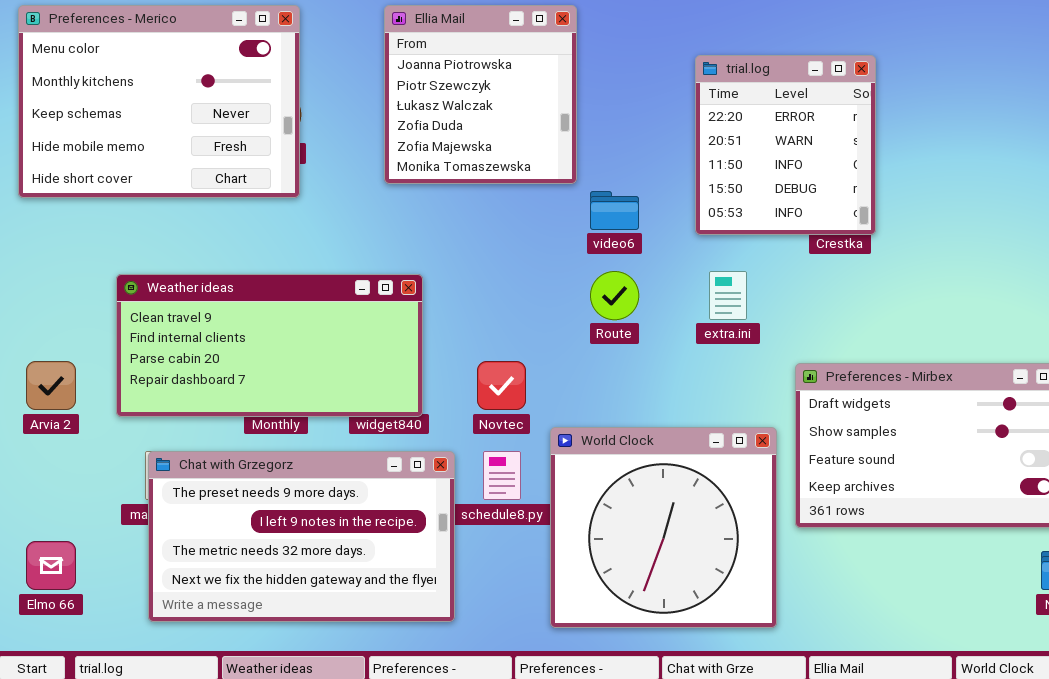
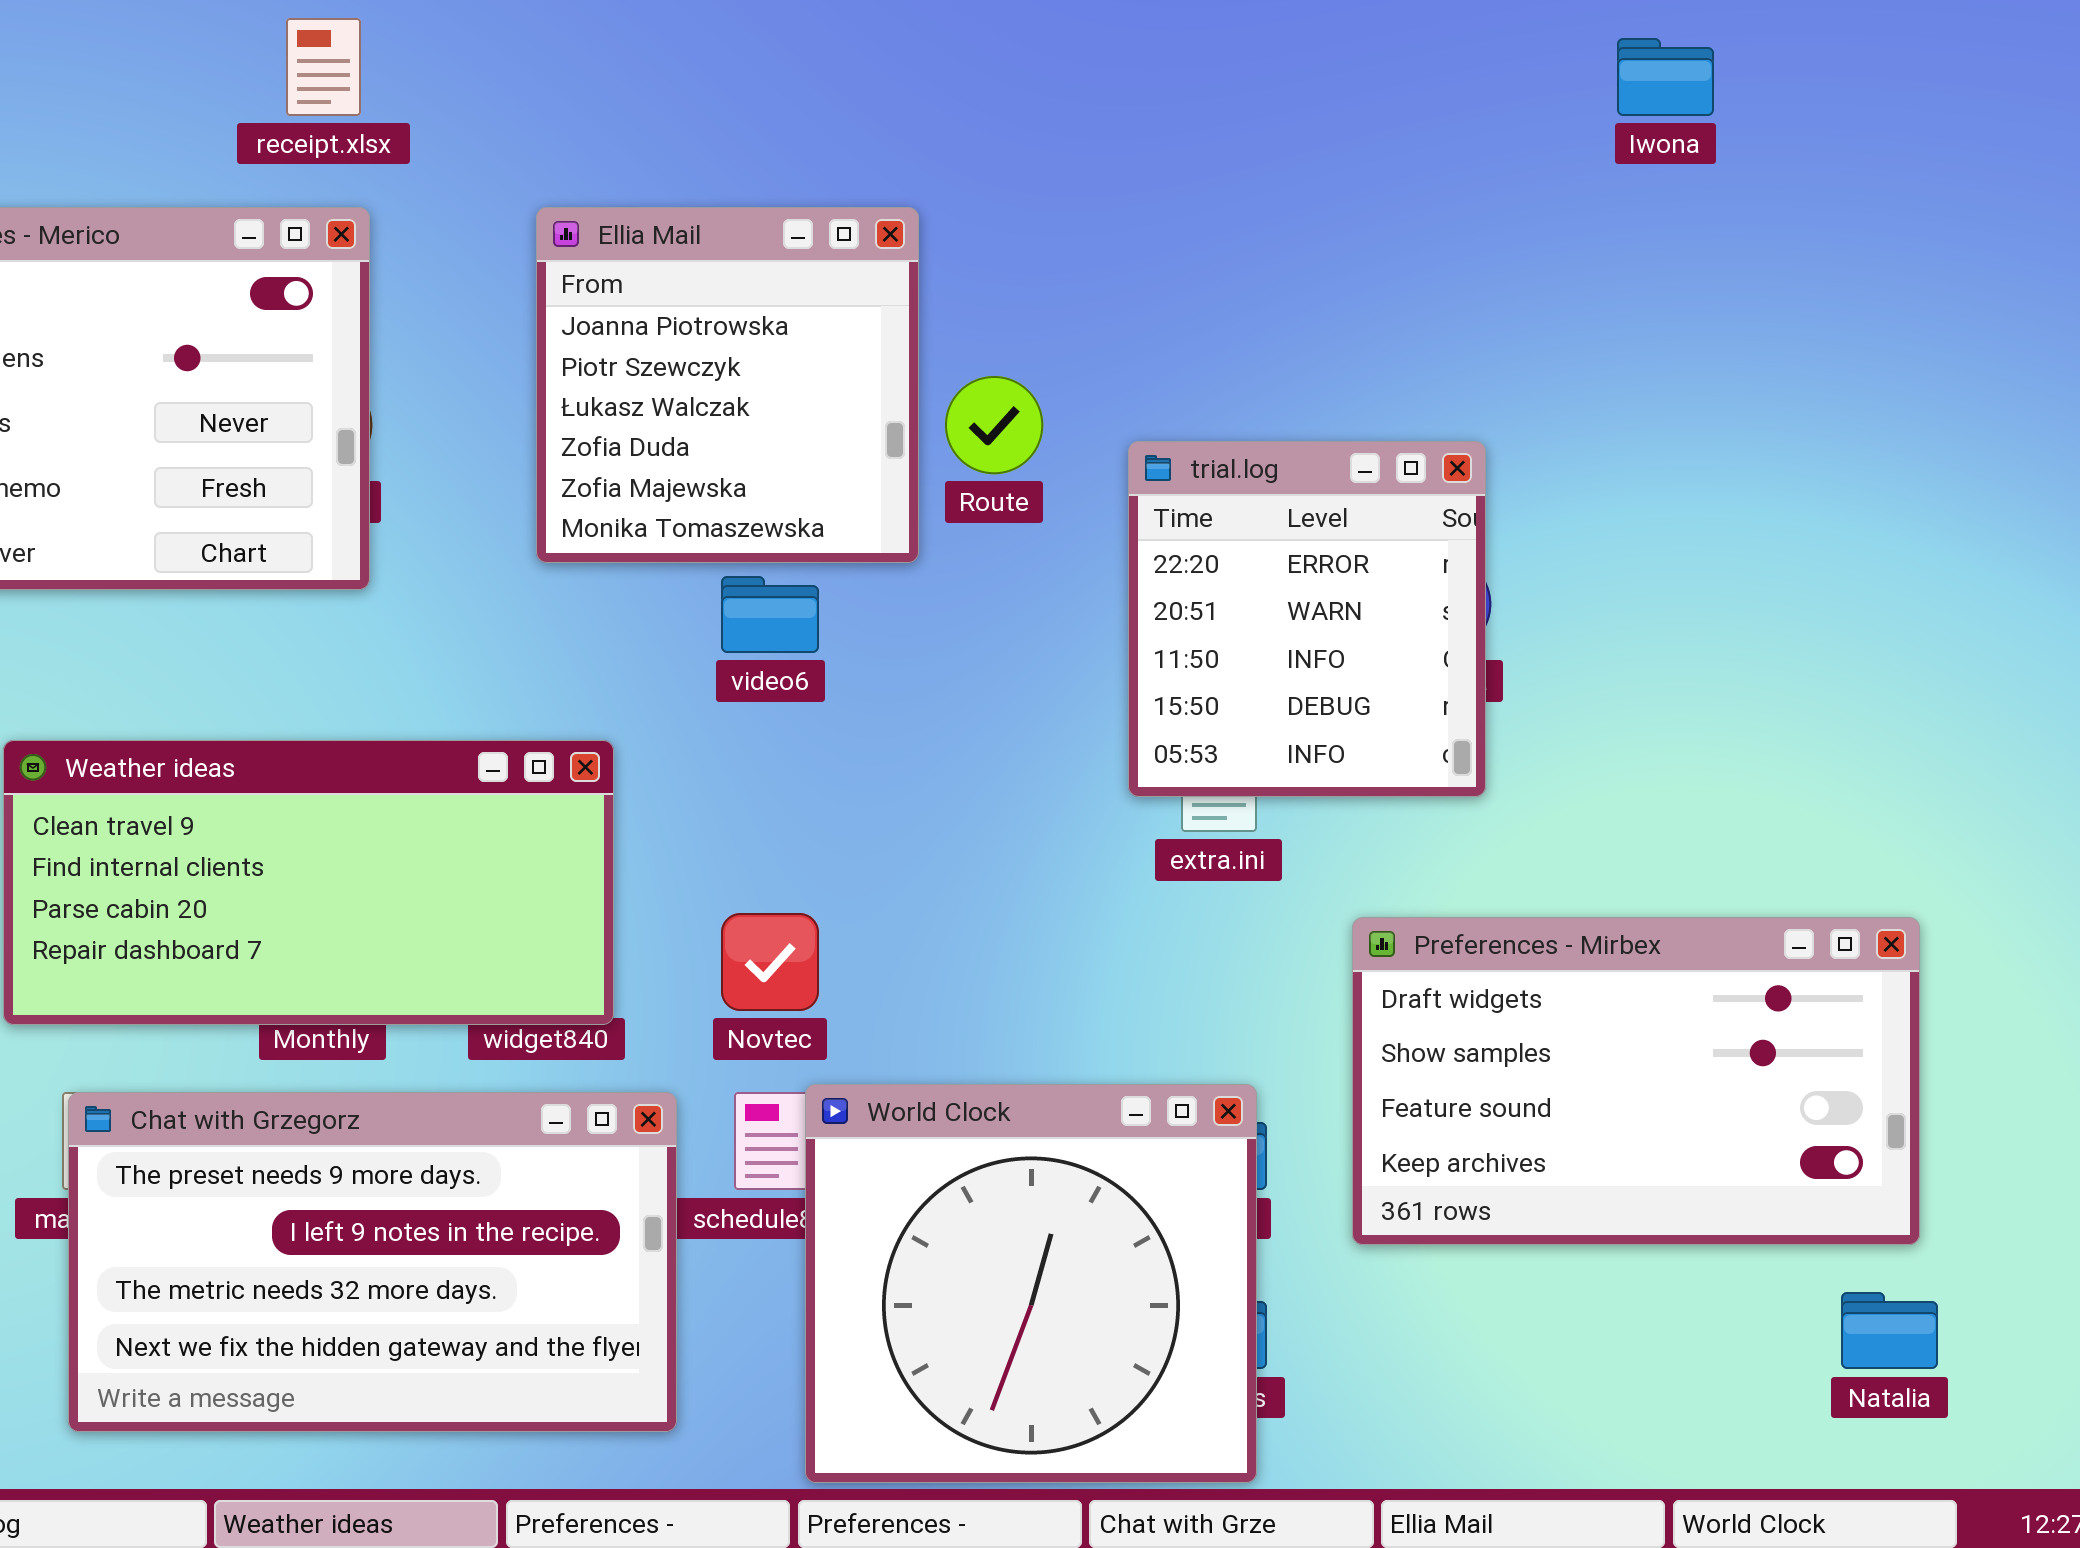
trial.log: [695,55,876,235] -> [1128,441,1486,797], moved
video6: [590,191,639,230] -> [721,576,819,653], moved
Route: [590,271,639,320] -> [945,376,1043,474], moved
World Clock: [550,427,777,628] -> [805,1084,1257,1483], moved

